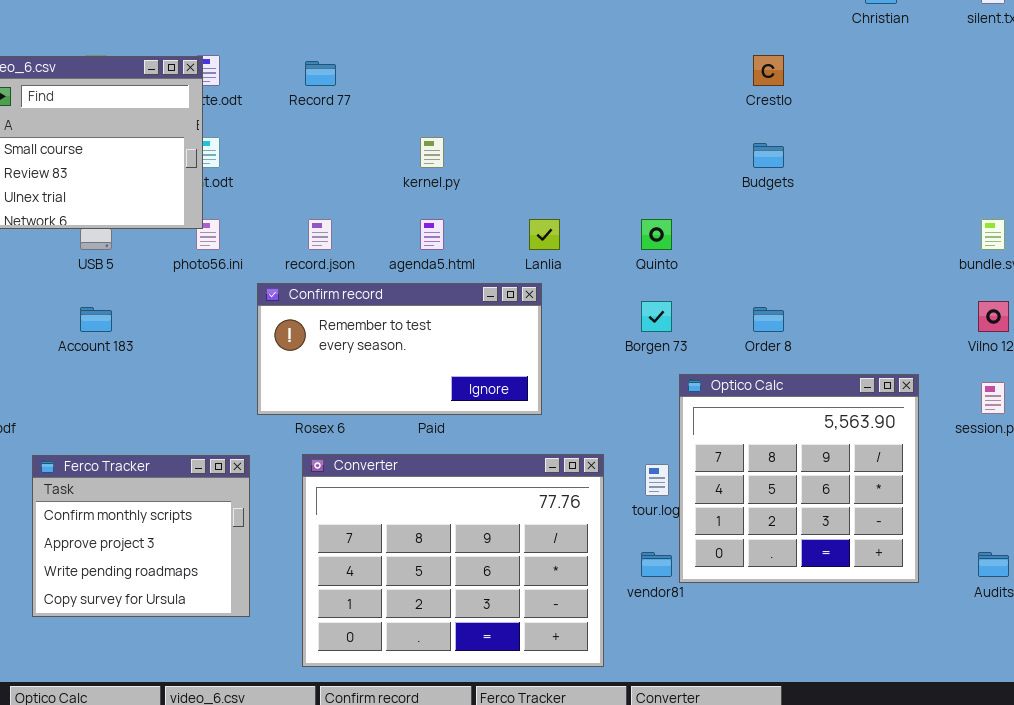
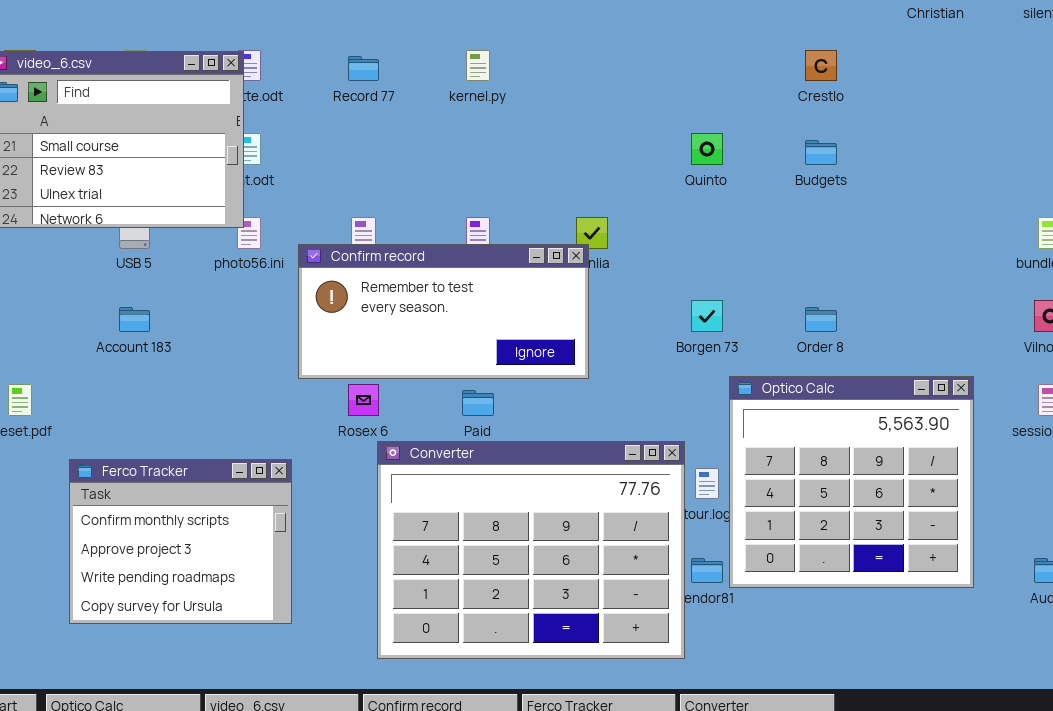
kernel.py: [420,137,444,168] -> [466,50,490,81], moved
Quinto: [641,219,672,250] -> [691,133,723,165], moved
Confirm record: [257,283,542,415] -> [298,244,589,379], moved
Converter: [302,454,604,667] -> [377,441,685,659], moved

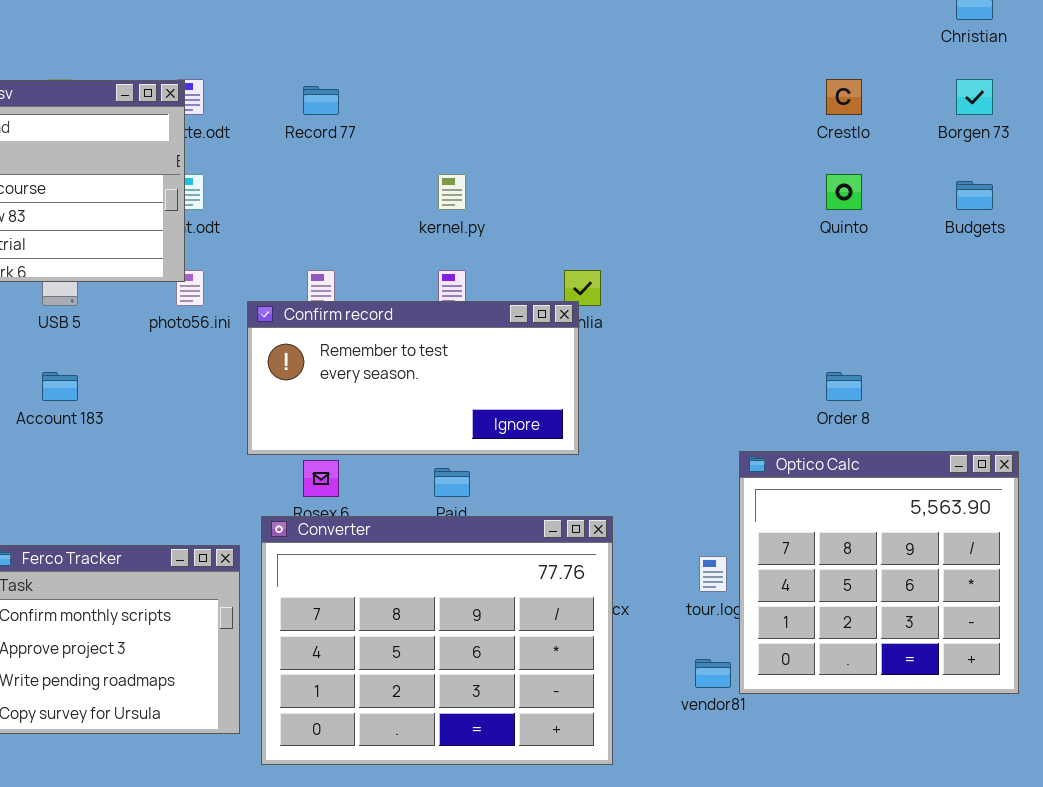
kernel.py: [466,50,490,81] -> [438,174,466,210], moved
Quinto: [691,133,723,165] -> [826,174,862,210], moved
Budgets: [805,140,837,165] -> [956,181,993,210], moved
Borgen 73: [691,300,723,332] -> [956,79,993,115], moved
Converter: [377,441,685,659] -> [261,516,613,765], moved

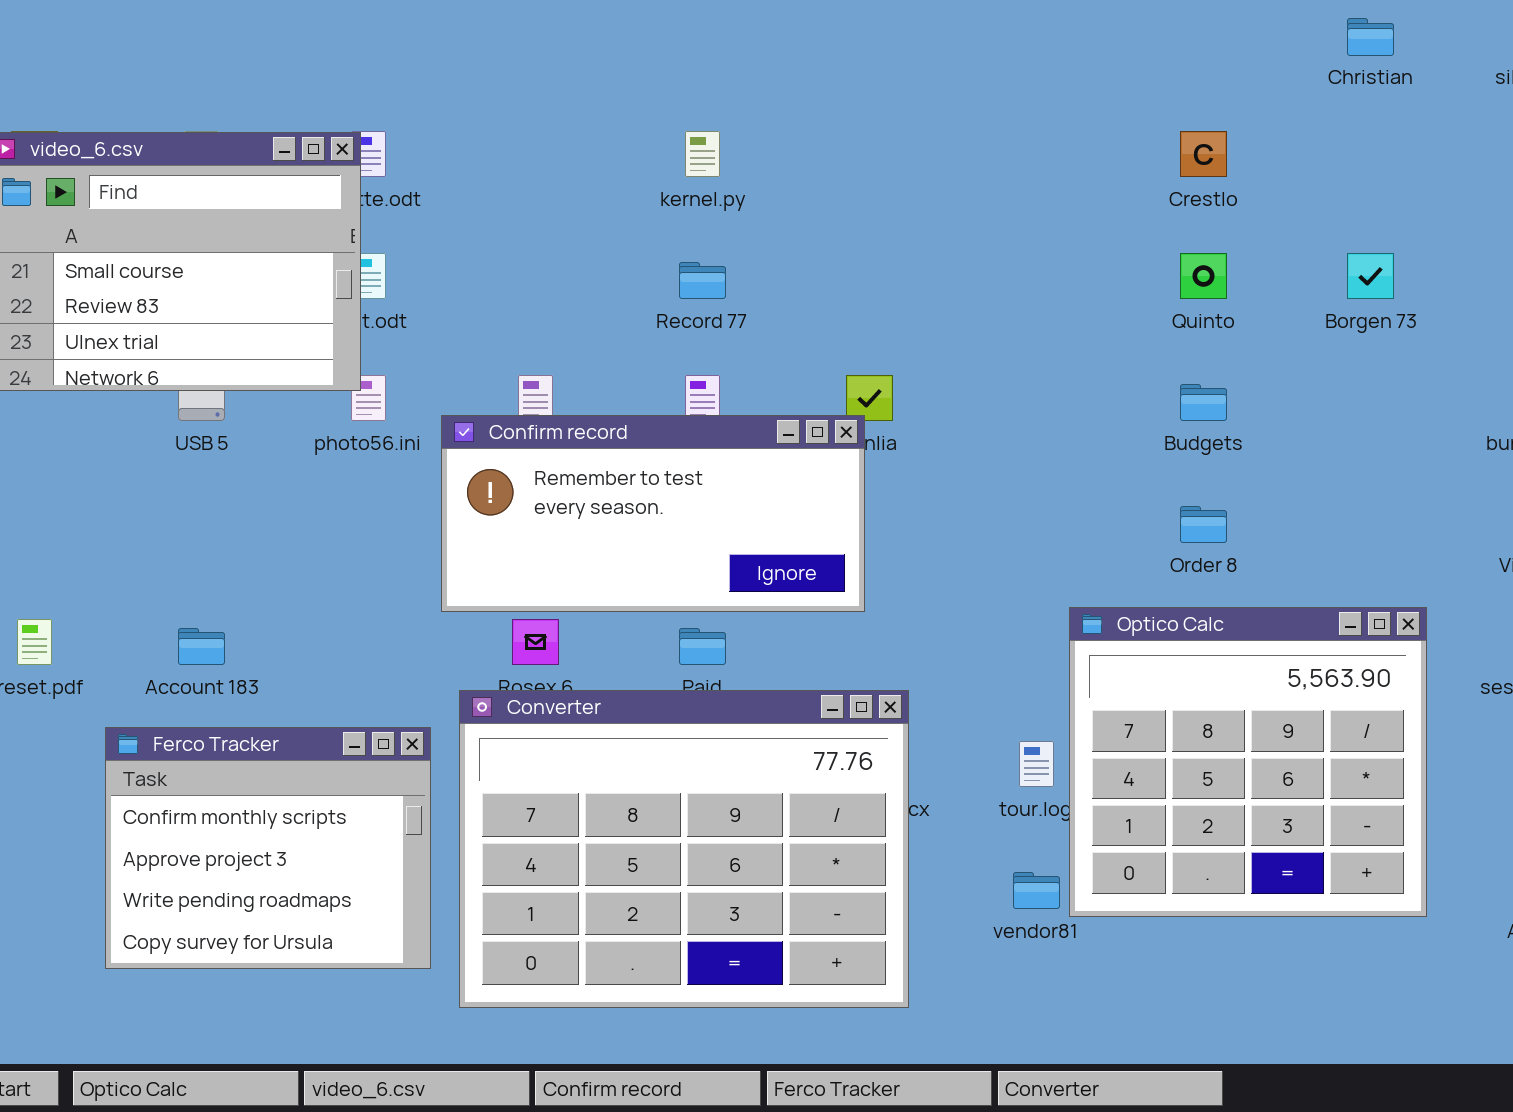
Borgen 73: [956,79,993,115] -> [1347,253,1394,299], moved
Record 77: [303,86,339,115] -> [679,262,726,299], moved
kernel.py: [438,174,466,210] -> [685,131,720,177], moved
Budgets: [956,181,993,210] -> [1180,384,1227,421], moved
Account 183: [42,372,78,401] -> [178,628,225,665], moved

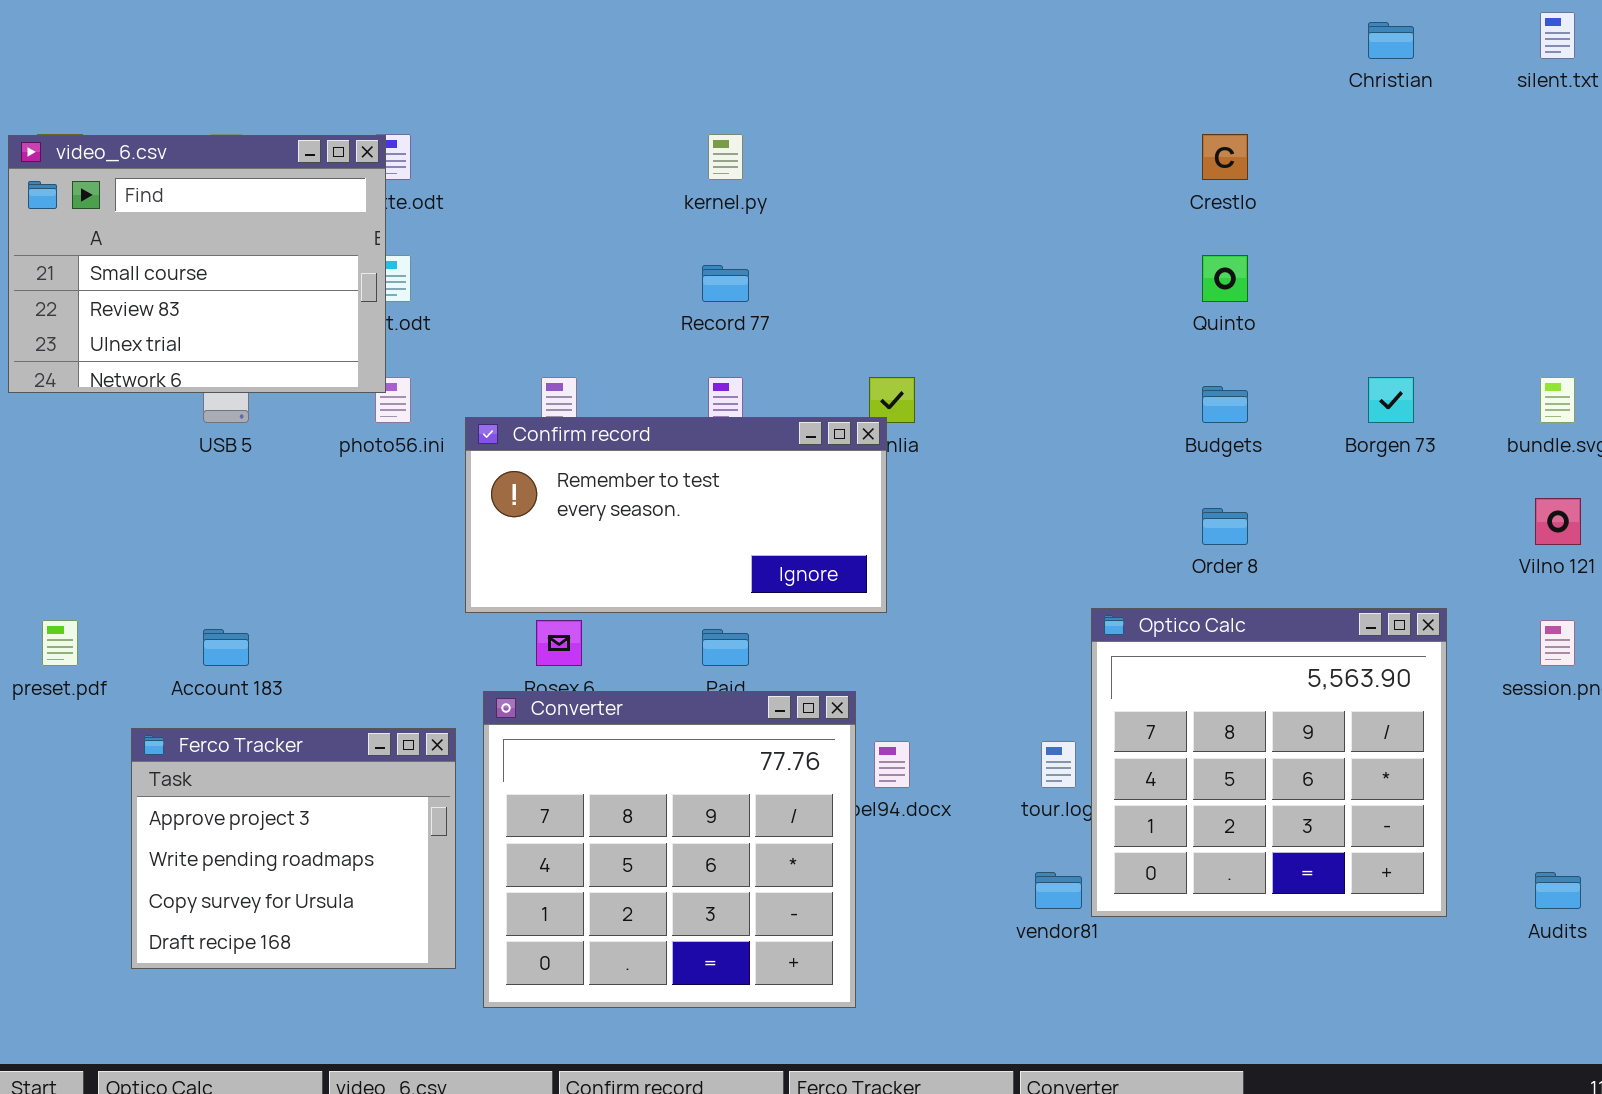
Borgen 73: [1347,253,1394,299] -> [1368,377,1414,423], moved
Converter: [459,690,909,1008] -> [483,691,856,1008], resized
Ferco Tracker: [105,727,431,969] -> [131,728,456,969], scrolled down 1 row

